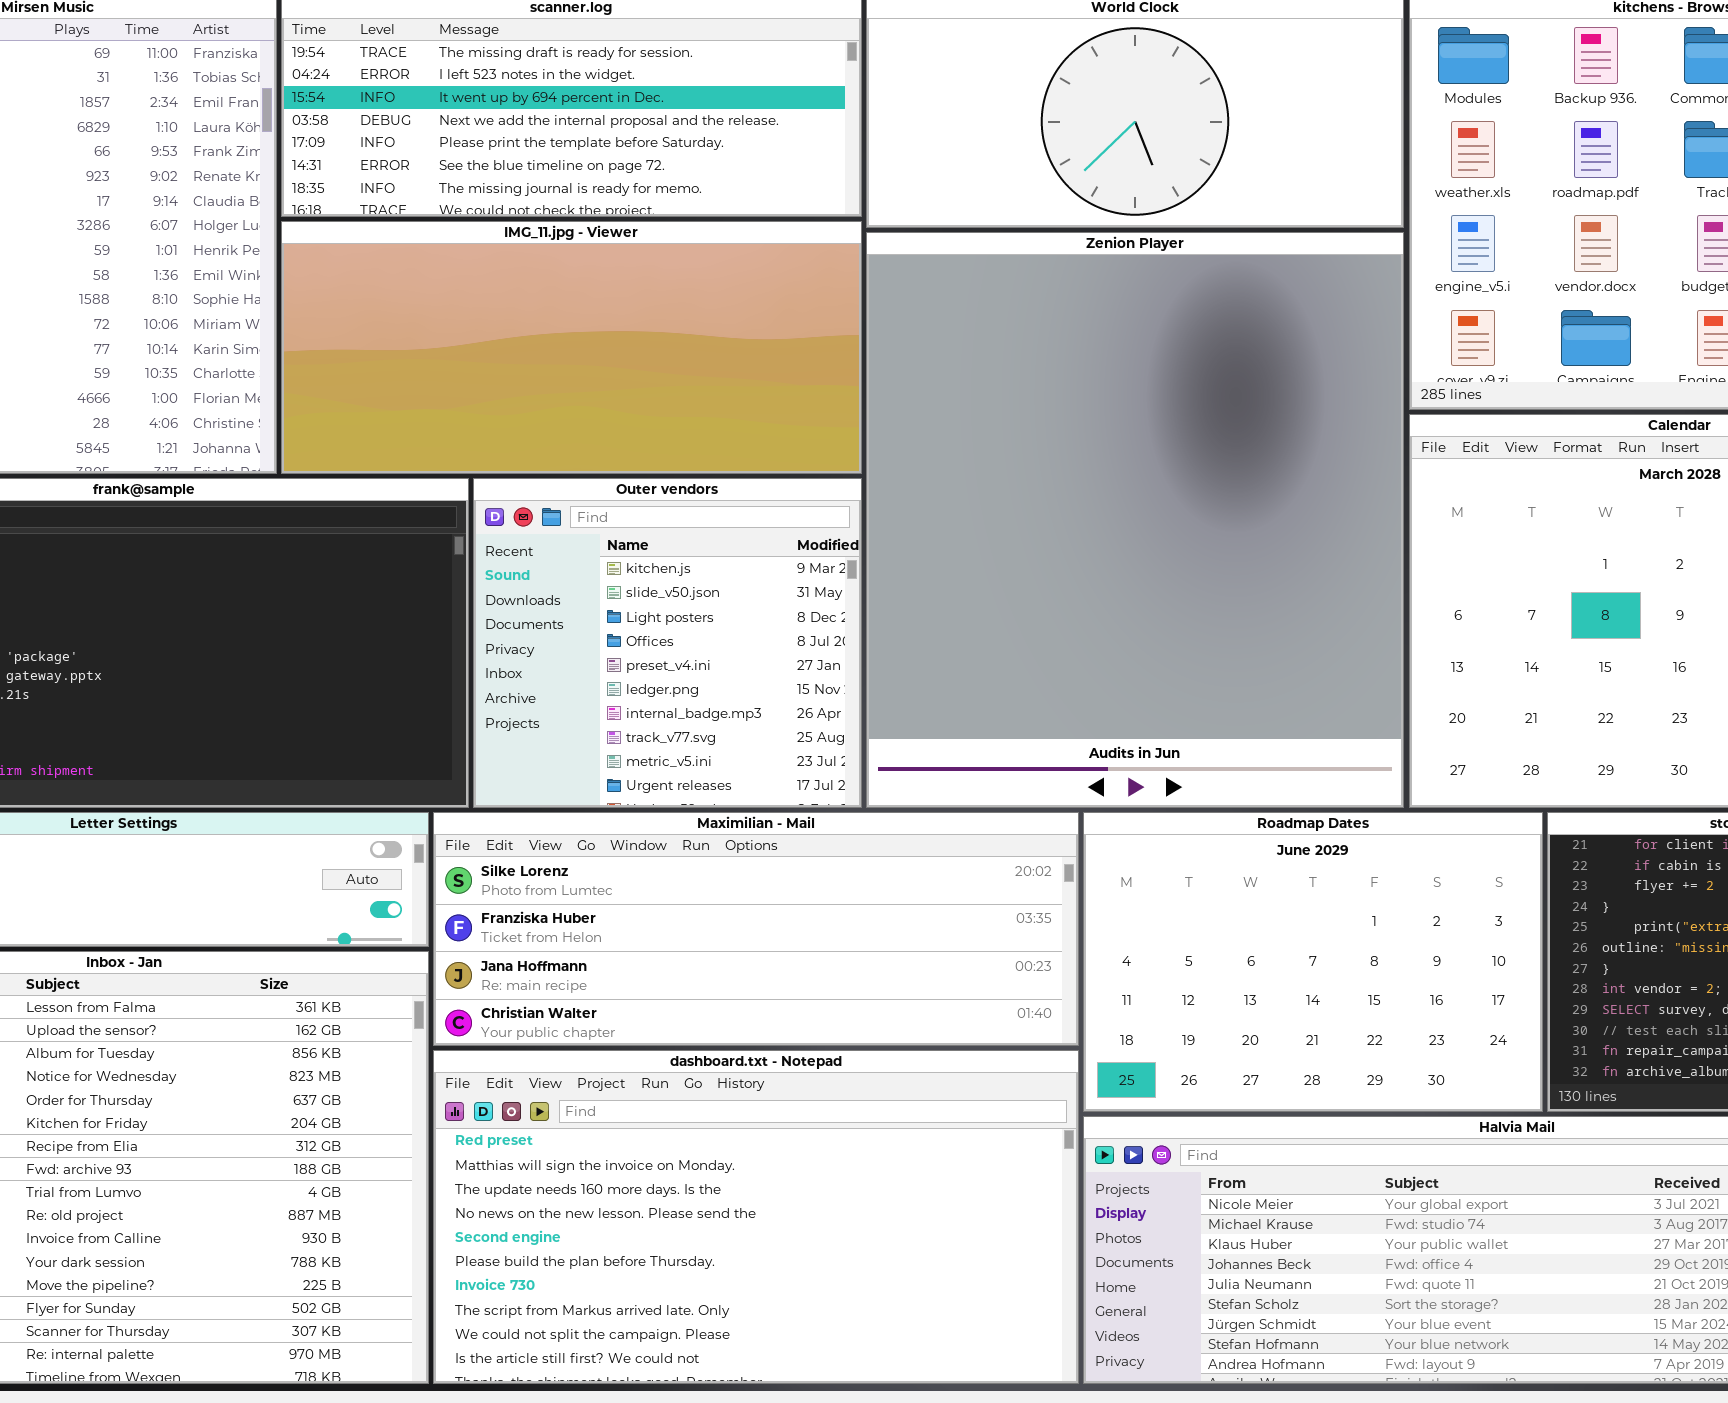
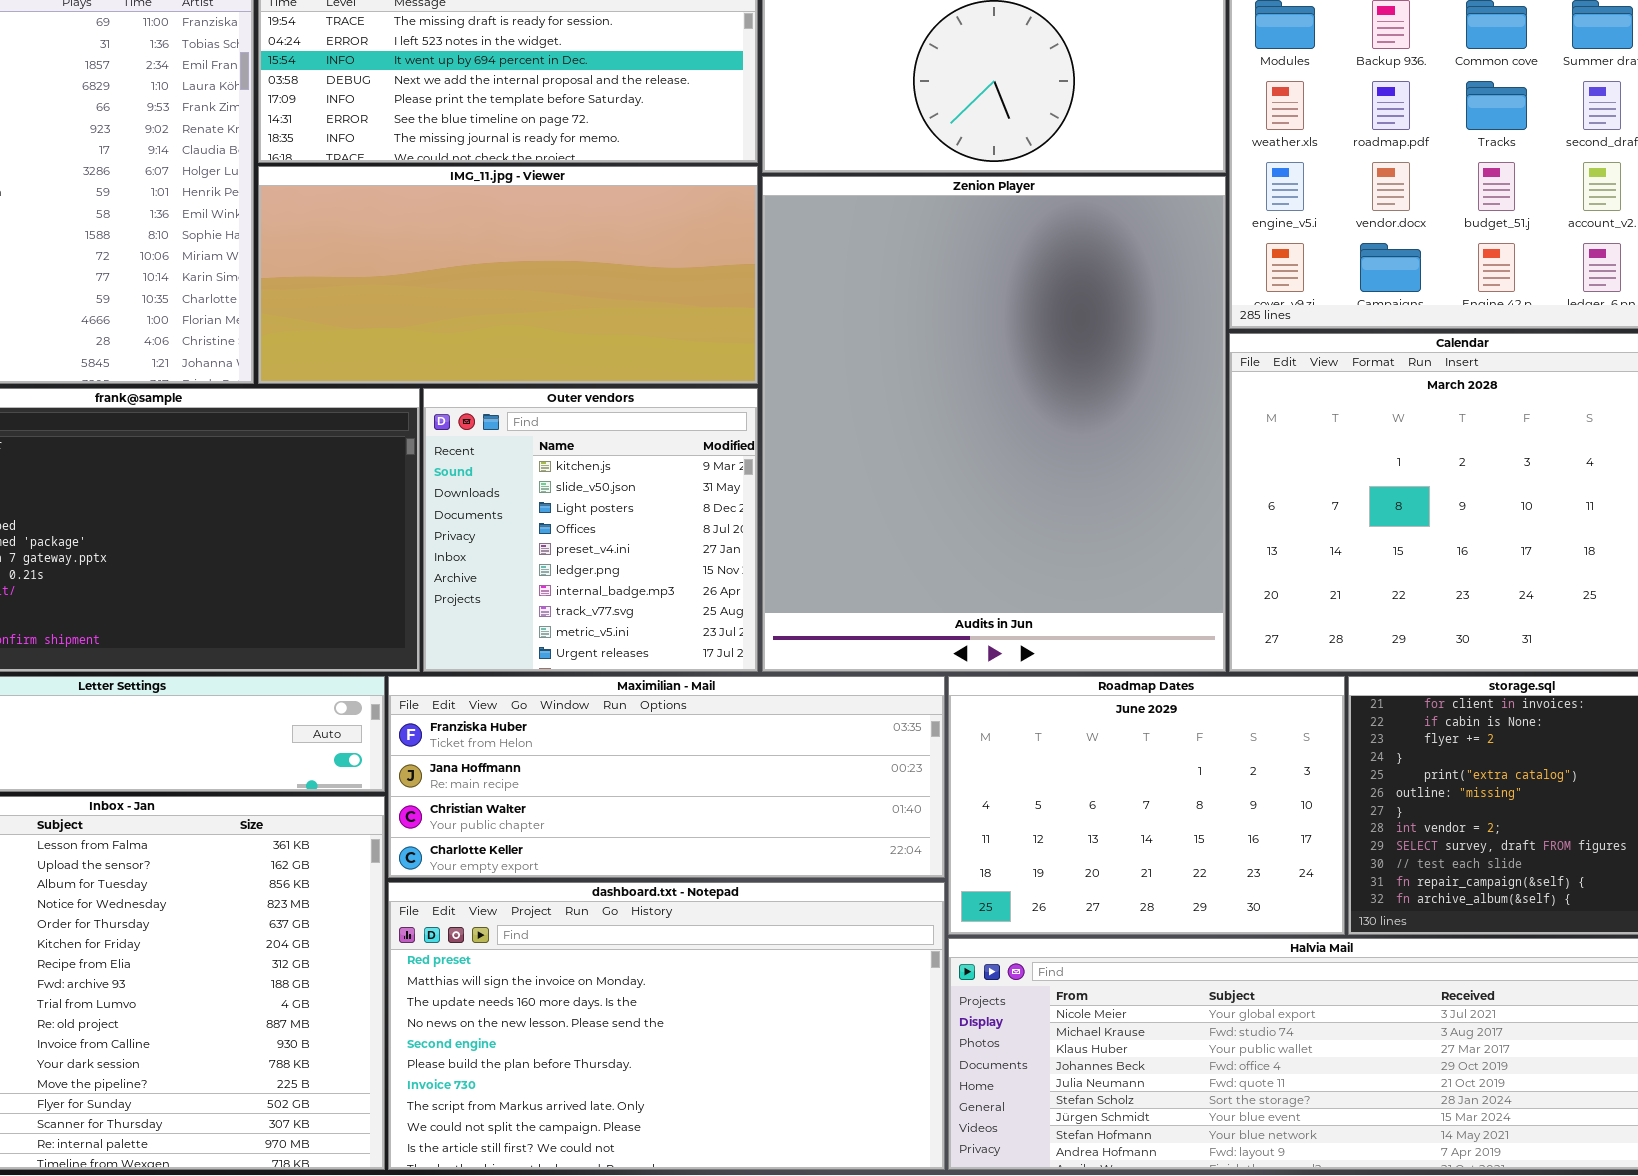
Maximilian - Mail: [433,812,1079,1046] -> [388,676,945,878], scrolled down 1 row

